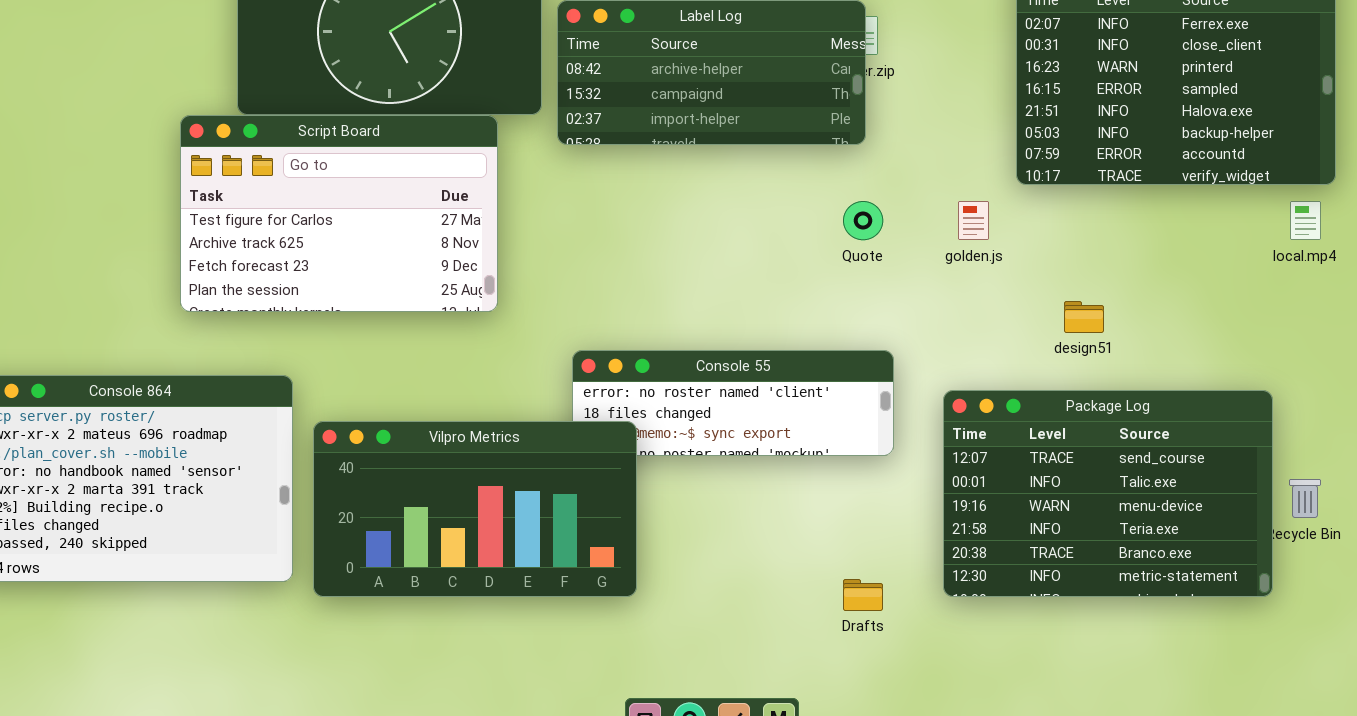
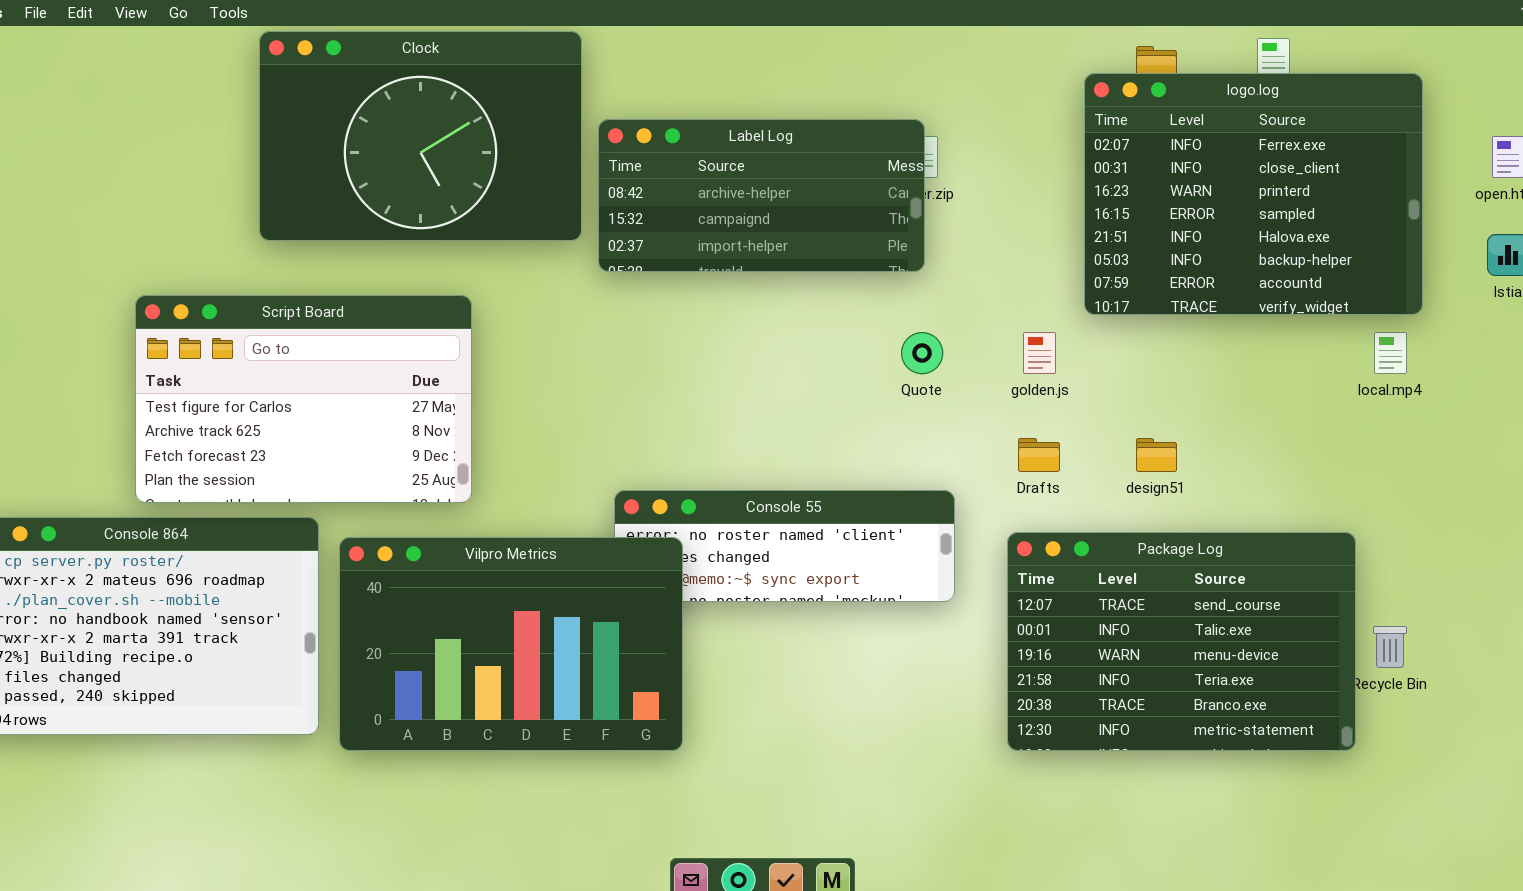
Script Board: [180,115,498,312] -> [135,295,472,503], moved
Vilpro Metrics: [313,421,637,597] -> [339,537,683,751], resized
Drafts: [843,579,883,611] -> [1018,438,1060,472], moved

